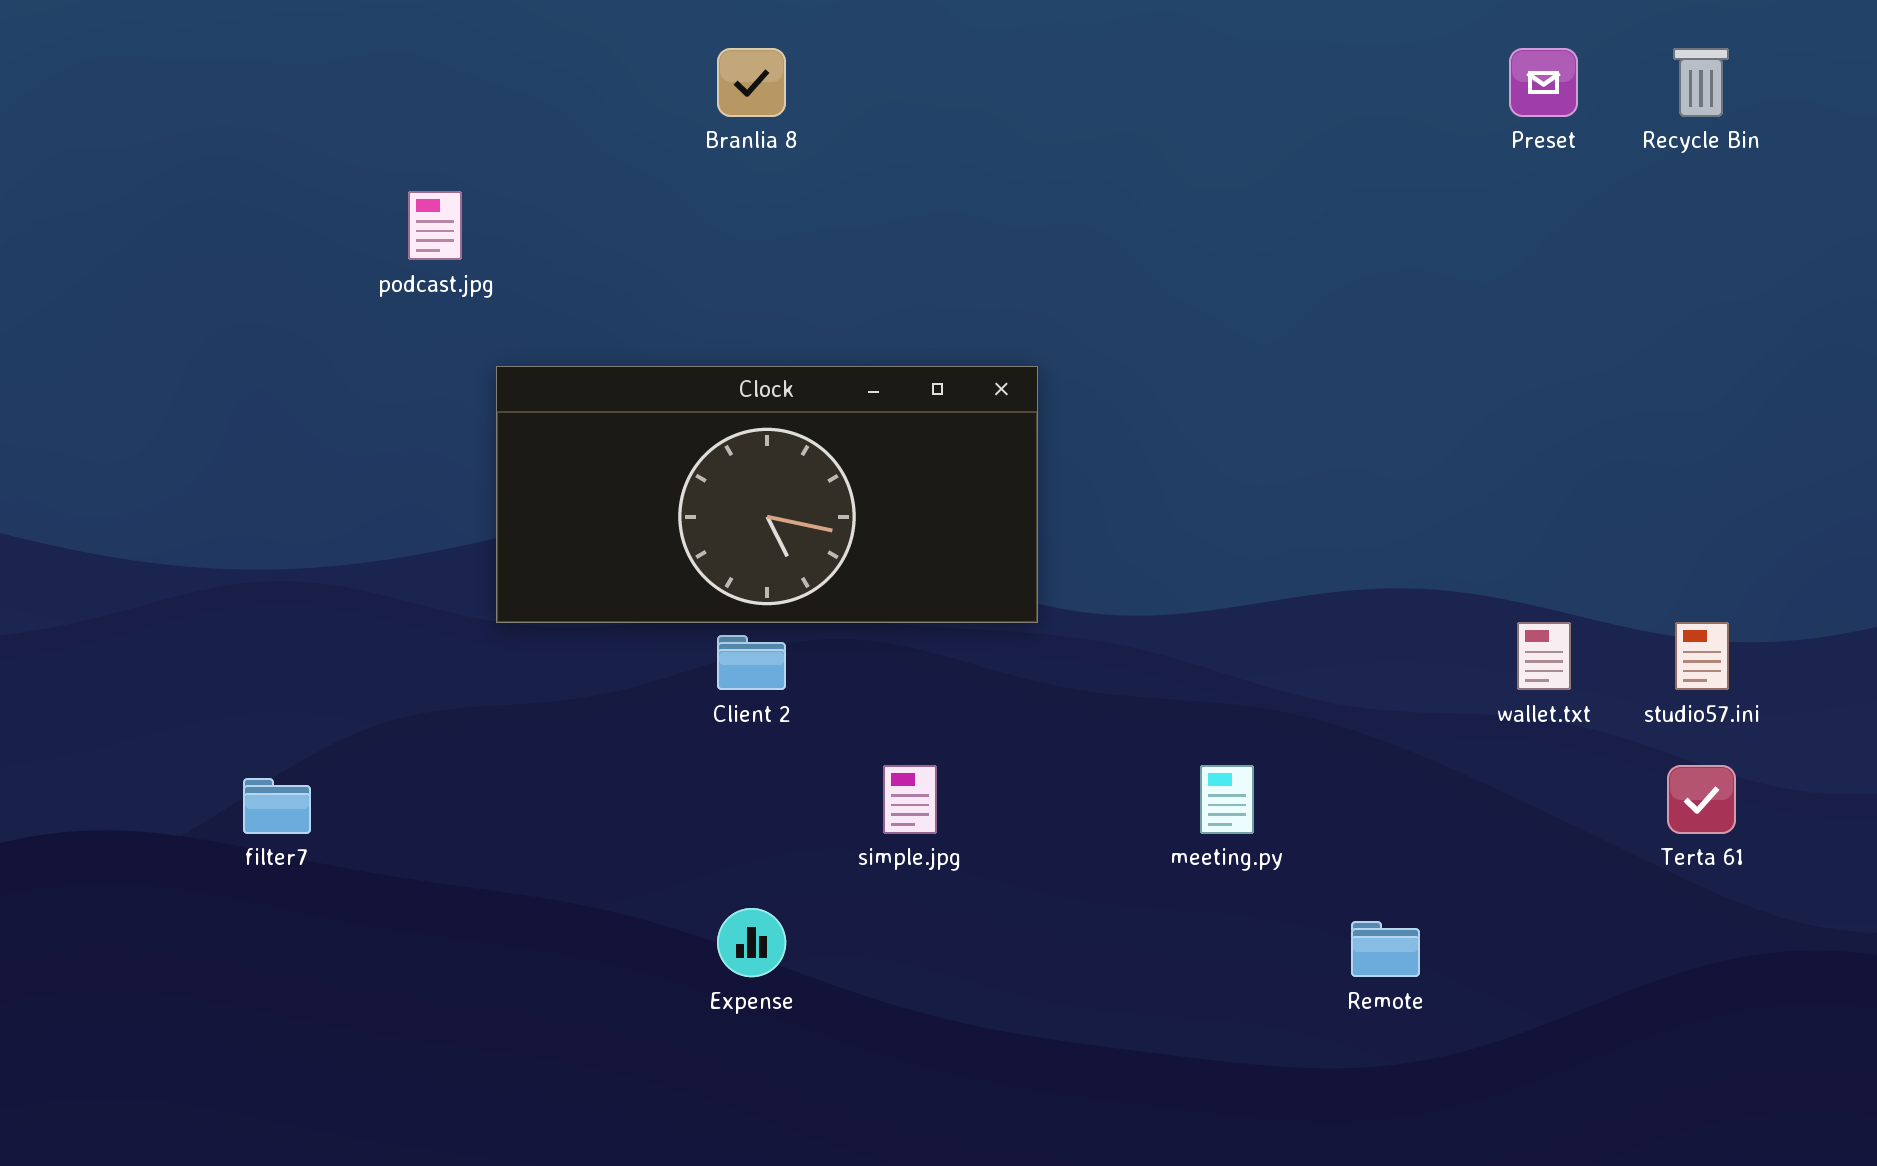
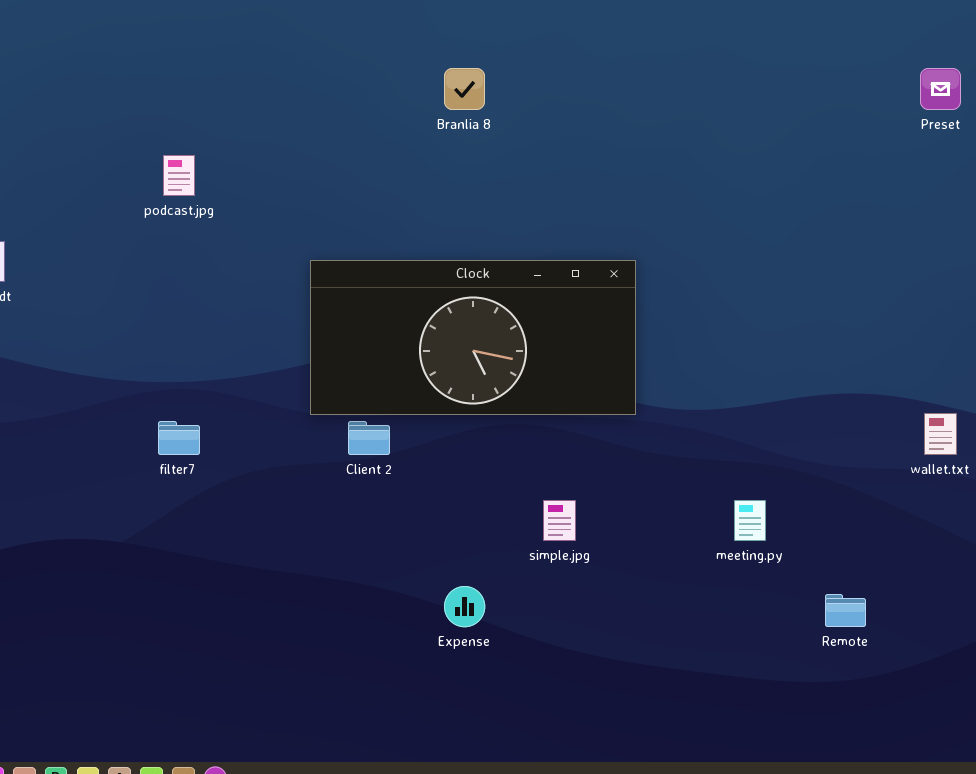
podcast.jpg: [408,191,462,260] -> [163,155,195,196], moved
Client 2: [717,635,786,690] -> [348,421,390,455], moved
filter7: [243,778,311,834] -> [158,421,200,455], moved

